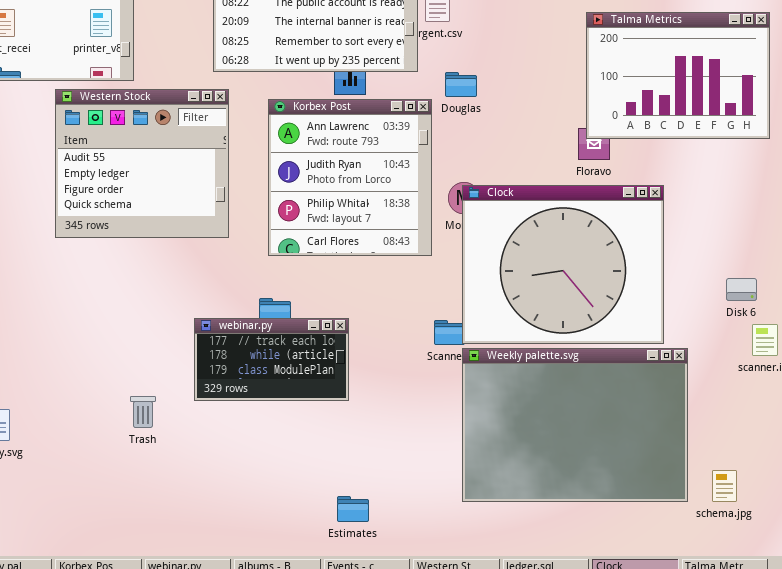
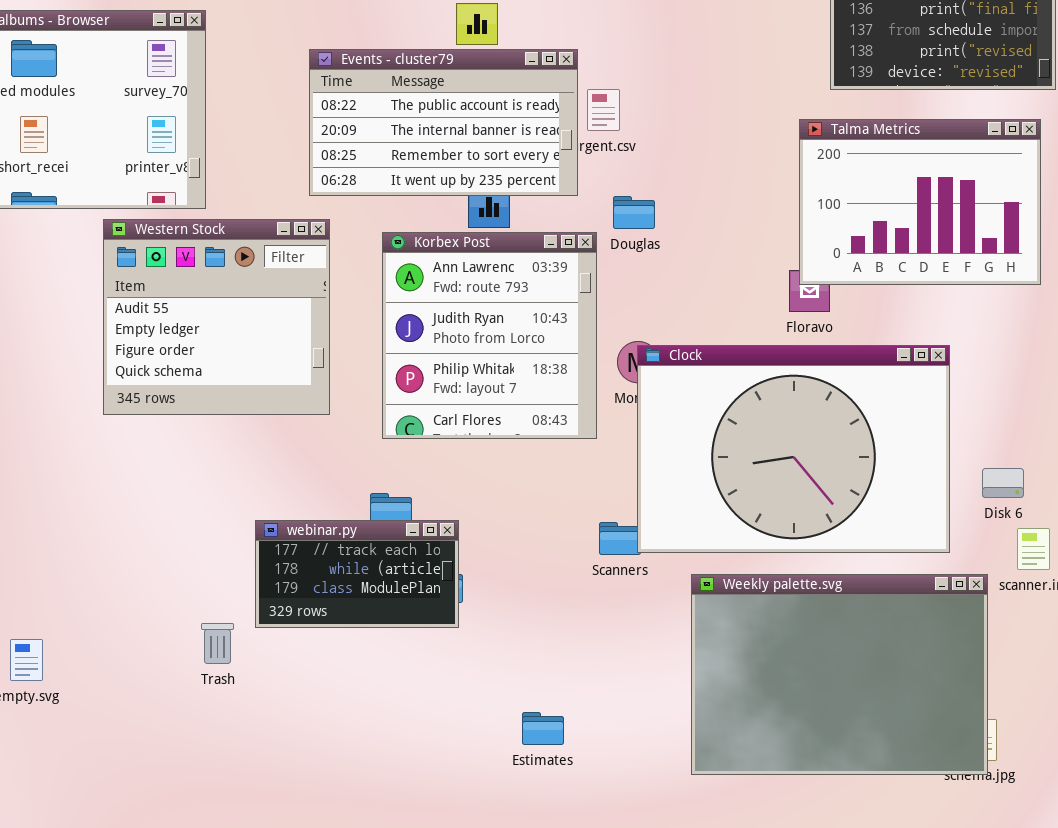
Clock: [462,185,664,344] -> [637,345,950,553], resized
webinar.py: [194,318,349,401] -> [255,520,459,628], moved
Weekly palette.svg: [462,348,688,502] -> [691,574,988,775], moved
Estimates: [337,496,369,522] -> [522,712,564,745], moved

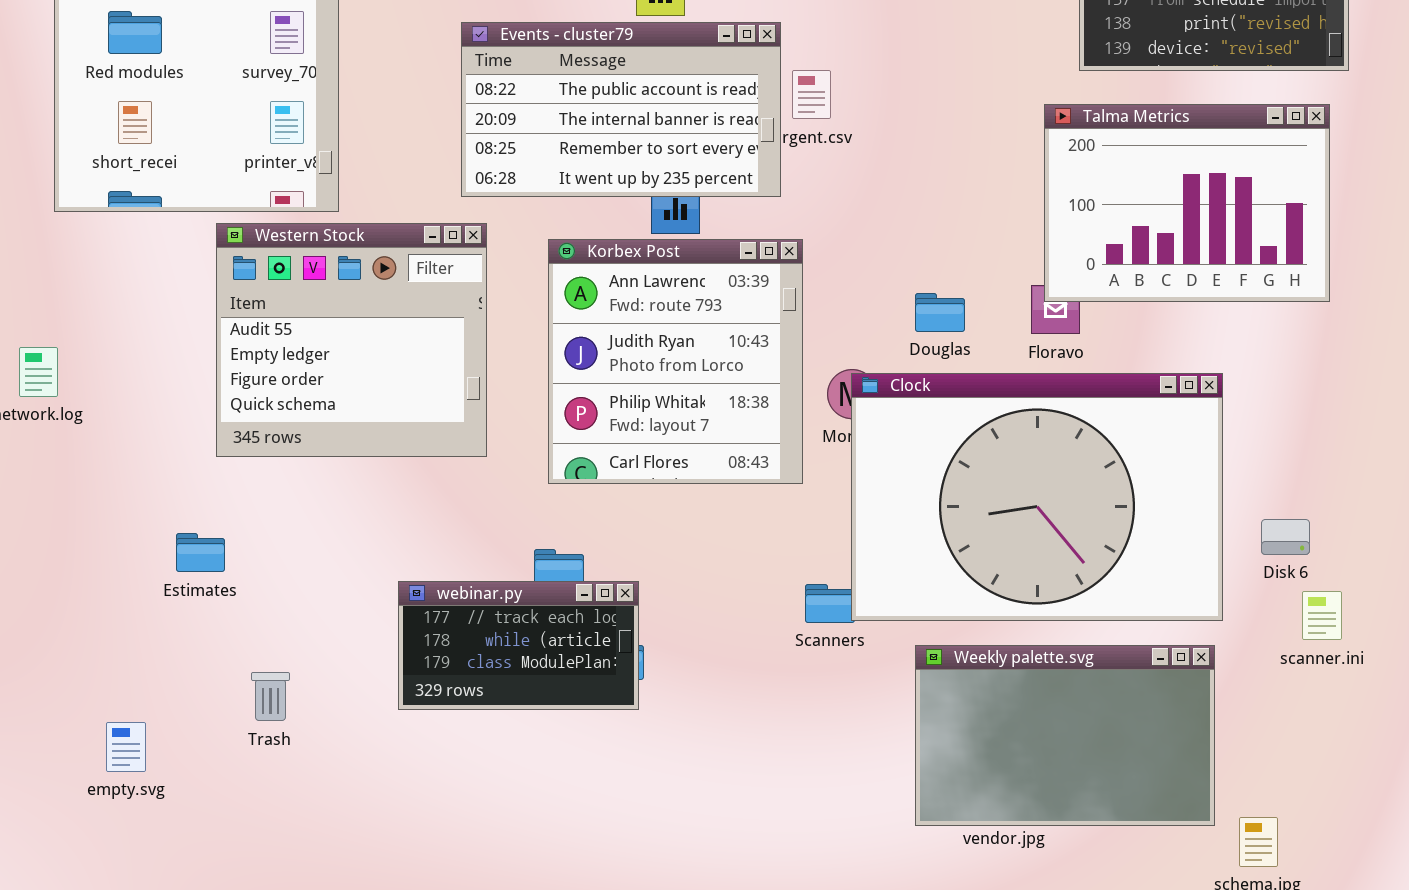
Douglas: [613,196,655,229] -> [915,293,965,332], moved
Weekly palette.svg: [691,574,988,775] -> [915,645,1215,826], resized
Trash: [201,623,234,664] -> [251,672,290,721], moved
Estimates: [522,712,564,745] -> [176,533,225,572], moved

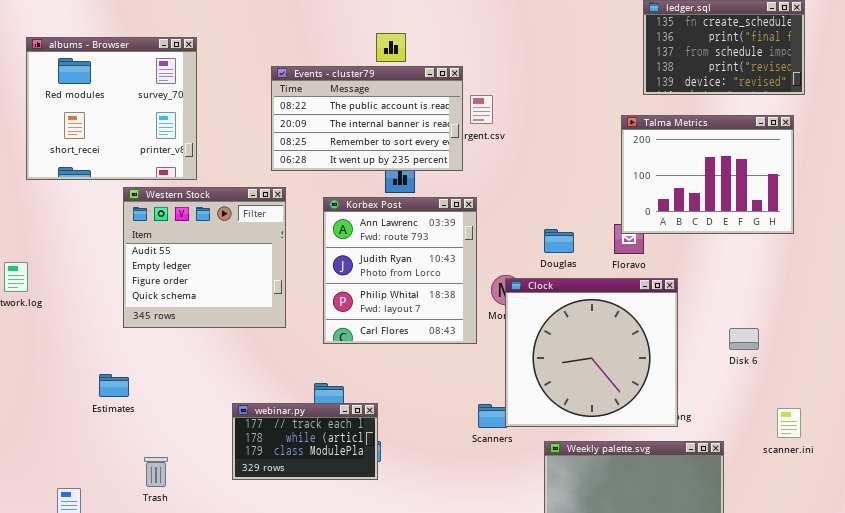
Clock: [851,373,1223,621] -> [505,278,678,427], resized
Disk 6: [1261,519,1310,555] -> [729,328,759,350], moved

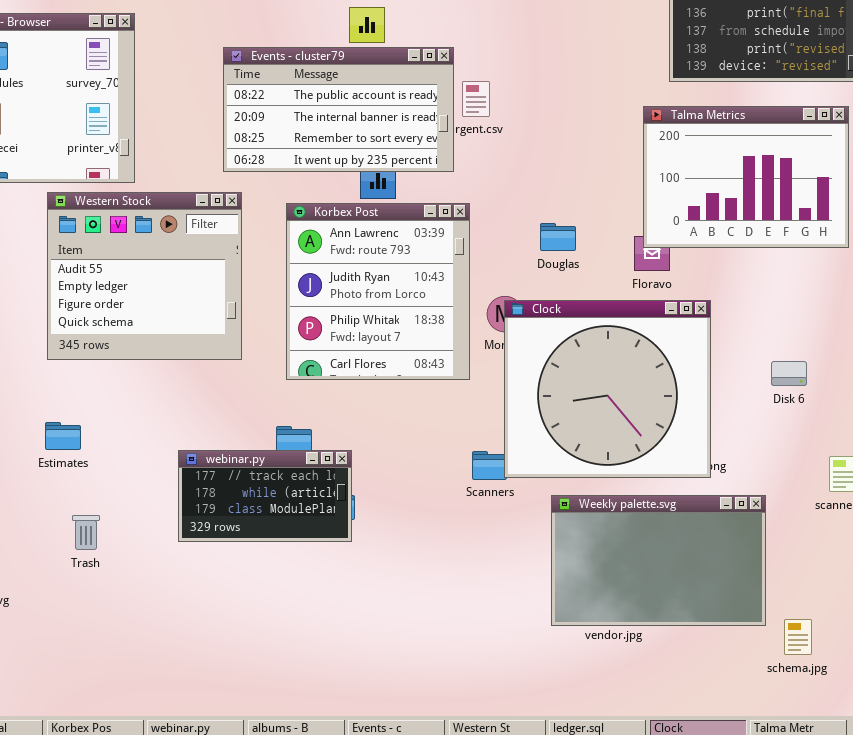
Douglas: [544,229,574,253] -> [540,223,576,251], moved
Estimates: [99,374,129,397] -> [45,422,81,450], moved

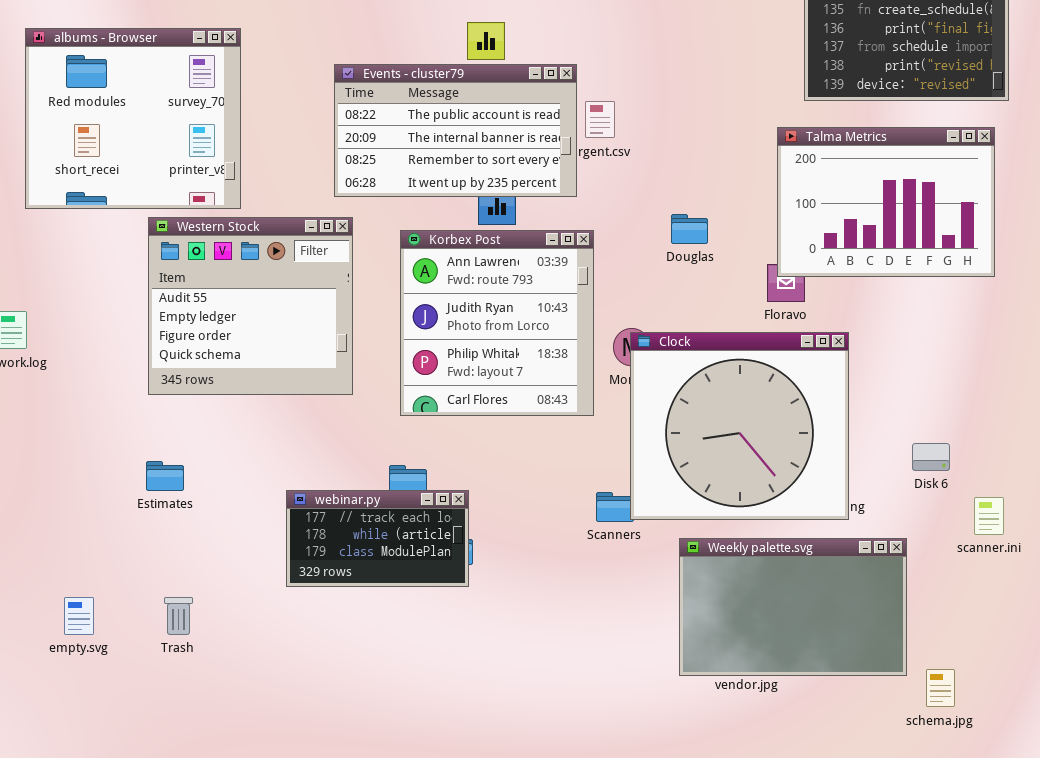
Douglas: [540,223,576,251] -> [671,214,708,244], moved
Disk 6: [771,361,807,386] -> [912,443,950,471], moved
Trash: [72,515,100,550] -> [164,597,193,635], moved

